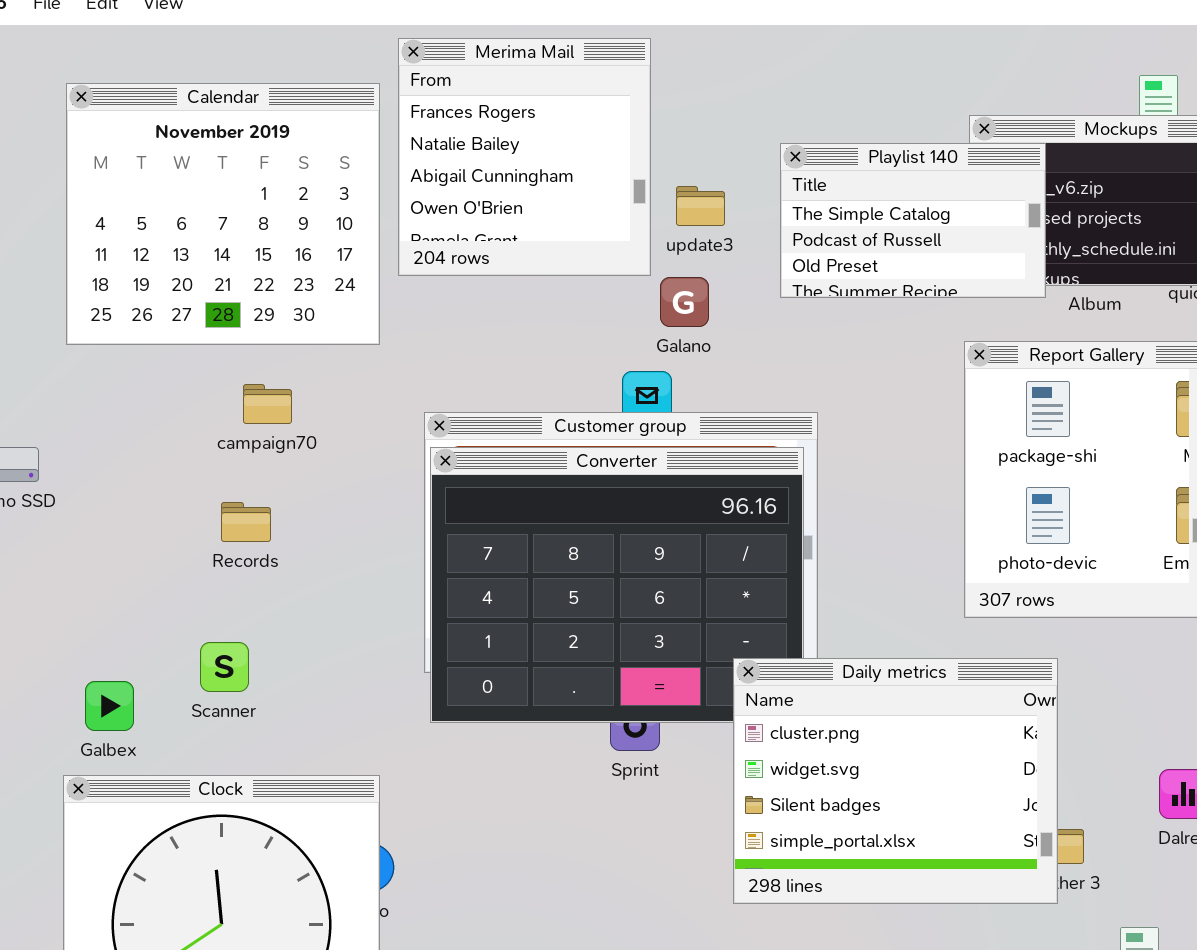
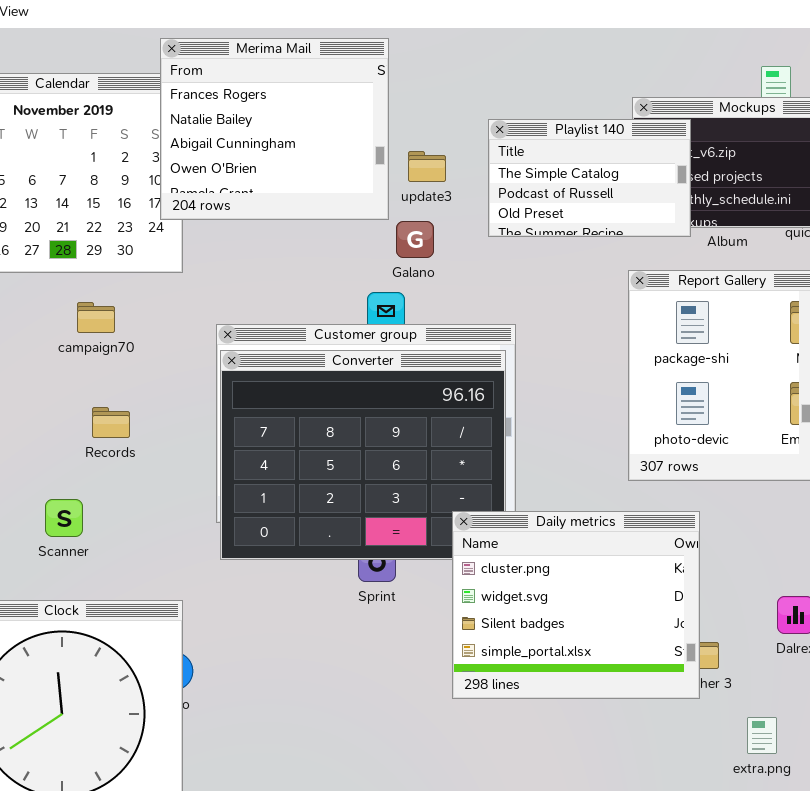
Merima Mail: [398,38,651,276] -> [160,38,389,220], resized
Records: [221,502,271,542] -> [92,407,130,438], moved

